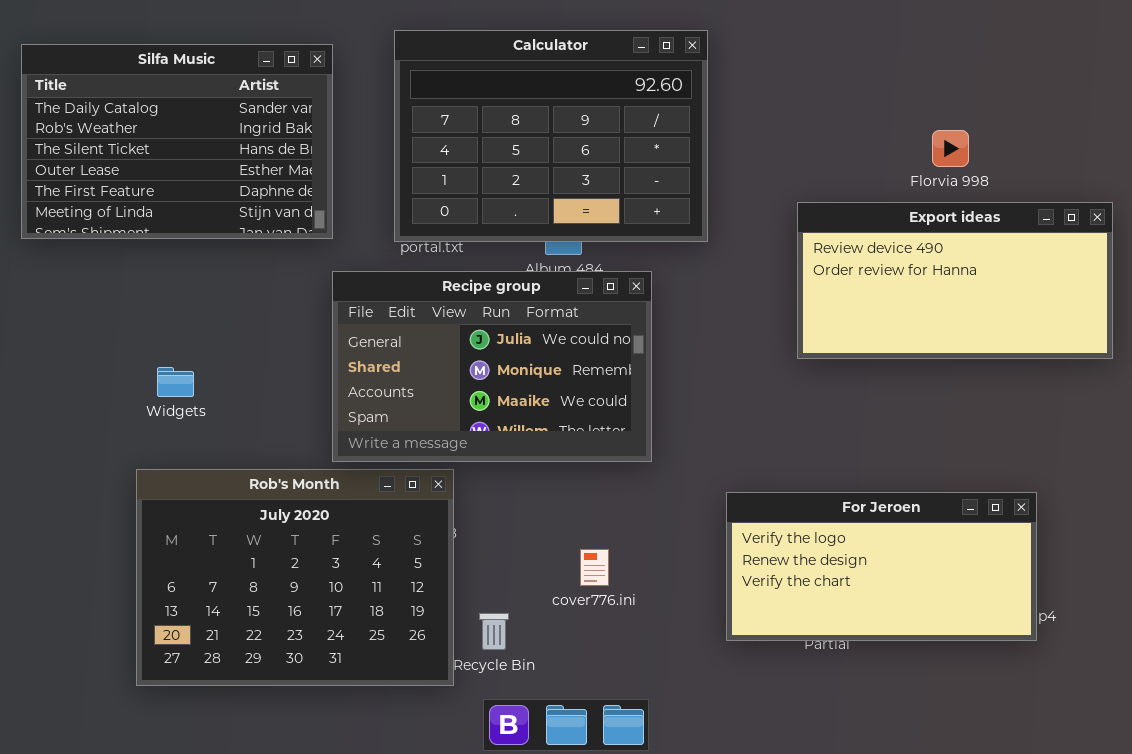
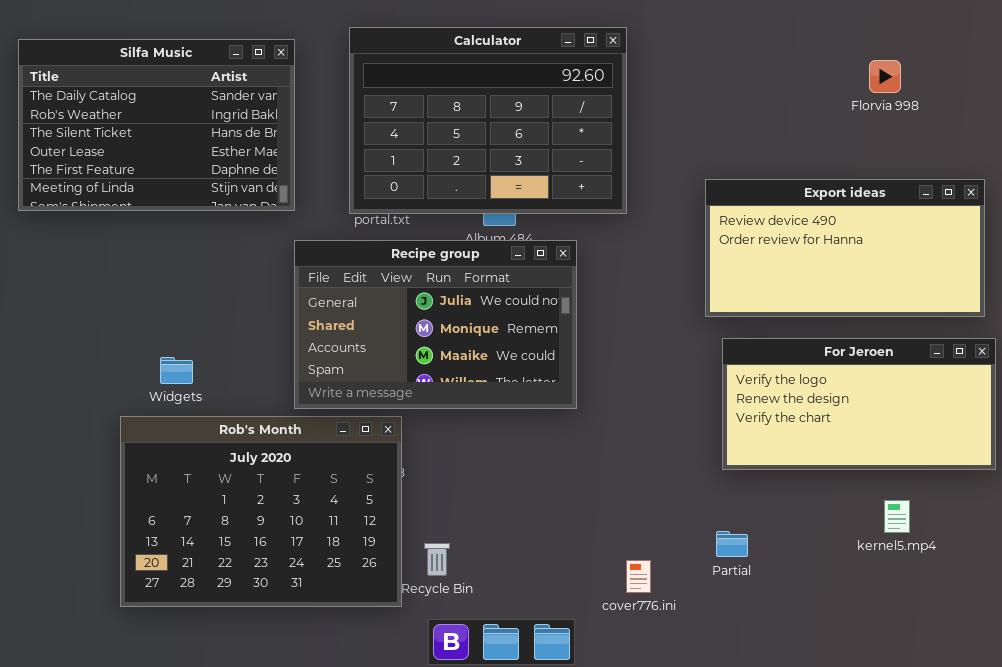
Florvia 998: [932,130,969,167] -> [869,60,901,93], moved
Widgets: [157,367,194,397] -> [160,357,193,384], moved
For Jeroen: [726,492,1037,641] -> [722,338,996,470], moved
cover776.ini: [580,549,609,586] -> [626,560,651,593], moved

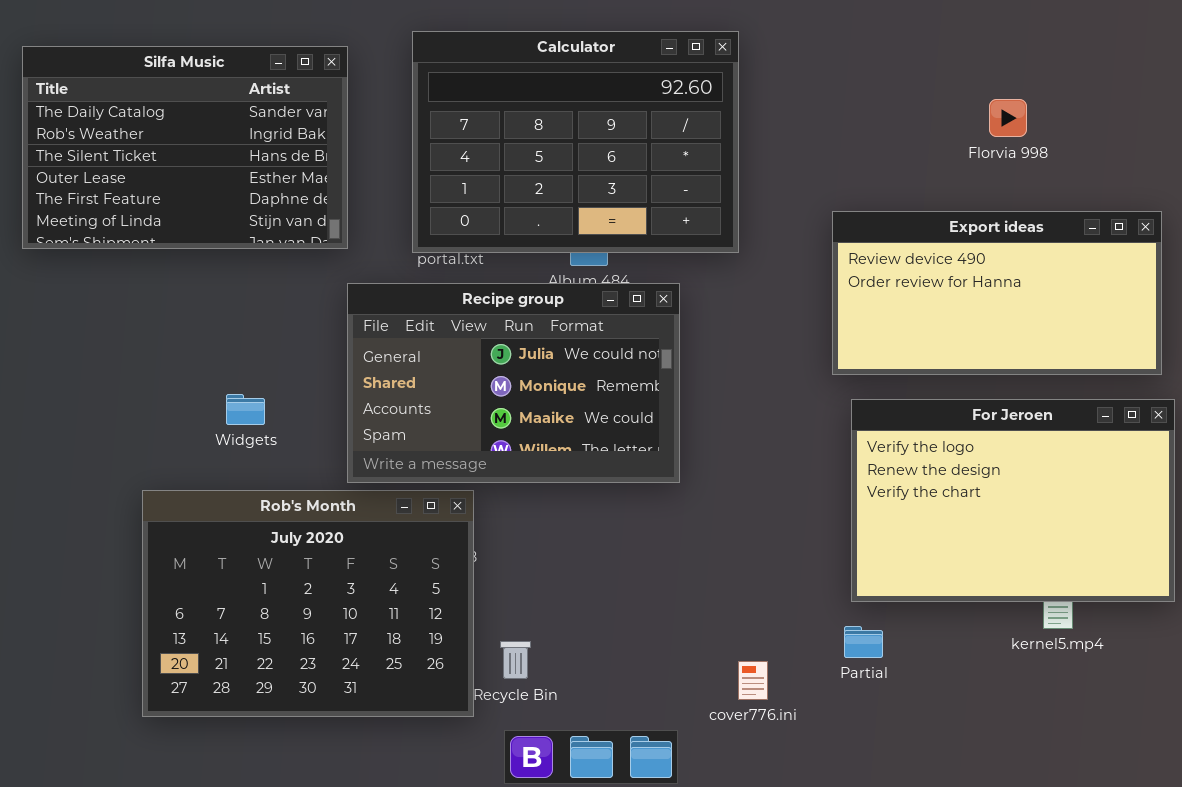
Florvia 998: [869,60,901,93] -> [989,99,1027,137], moved
For Jeroen: [722,338,996,470] -> [851,399,1175,602], resized
Widgets: [160,357,193,384] -> [226,394,265,425], moved

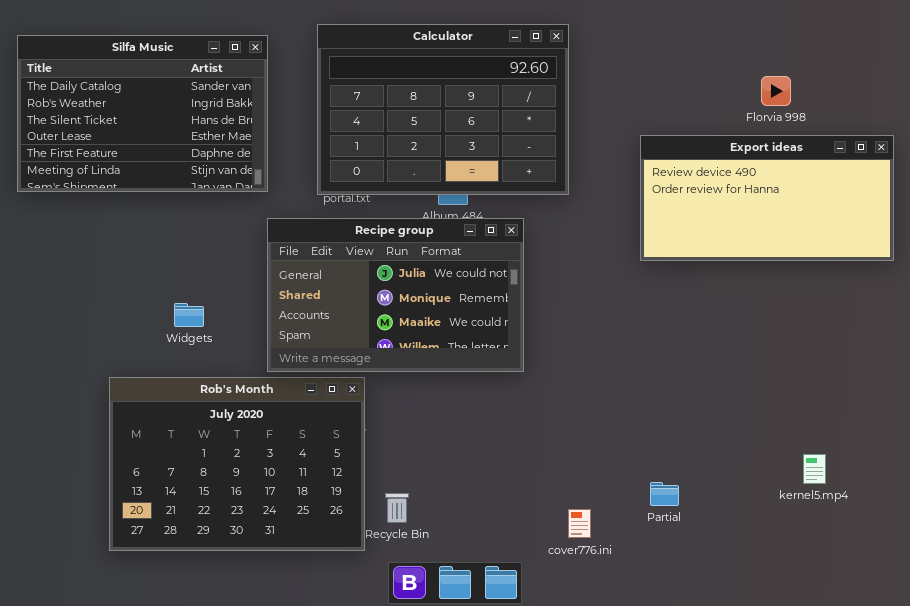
Export ideas: [832,211,1162,375] -> [640,135,894,261], moved
For Jeroen: [851,399,1175,602] -> none, closed

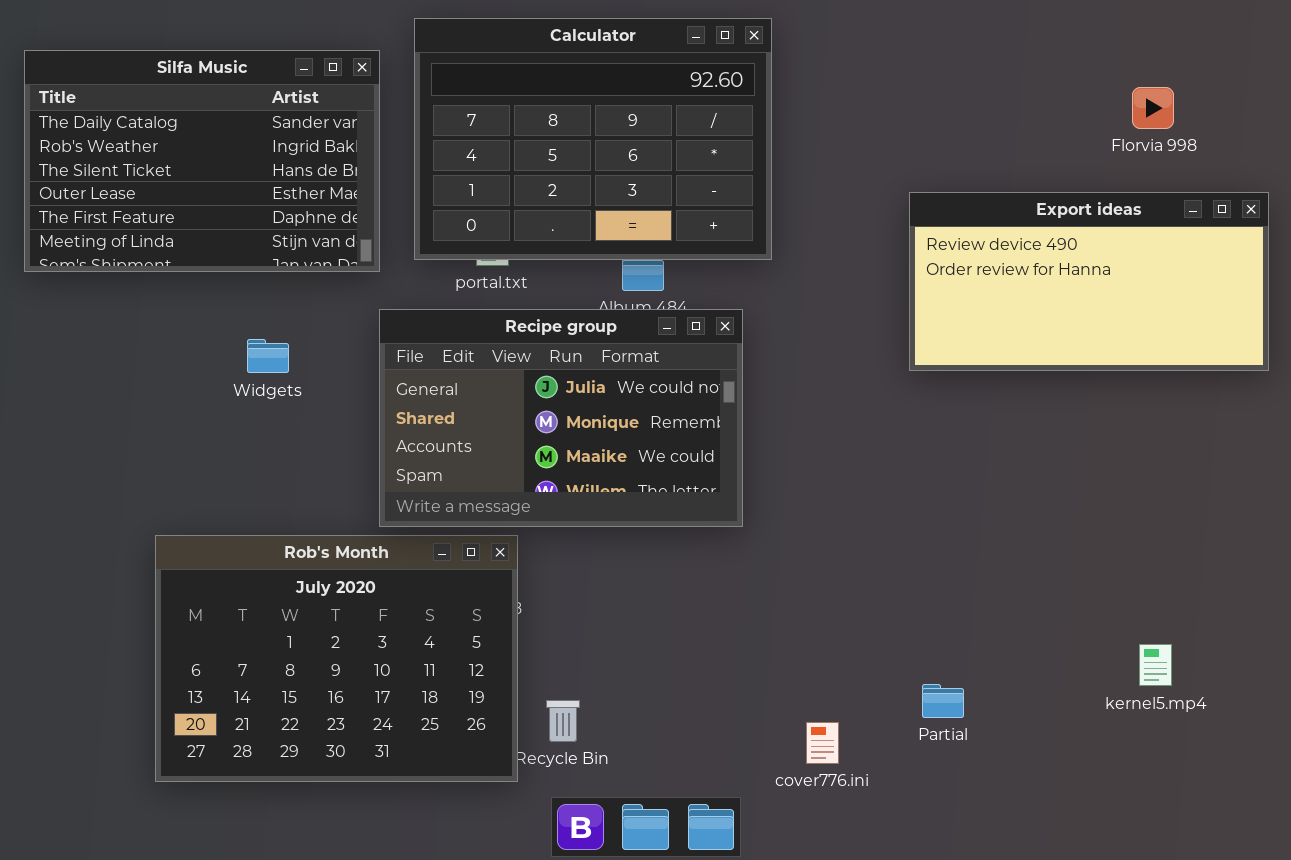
Calculator: [317,24,569,195] -> [414,18,772,260], moved
Florvia 998: [761,76,791,106] -> [1132,87,1174,129], moved
Widgets: [174,303,204,327] -> [247,339,289,373], moved

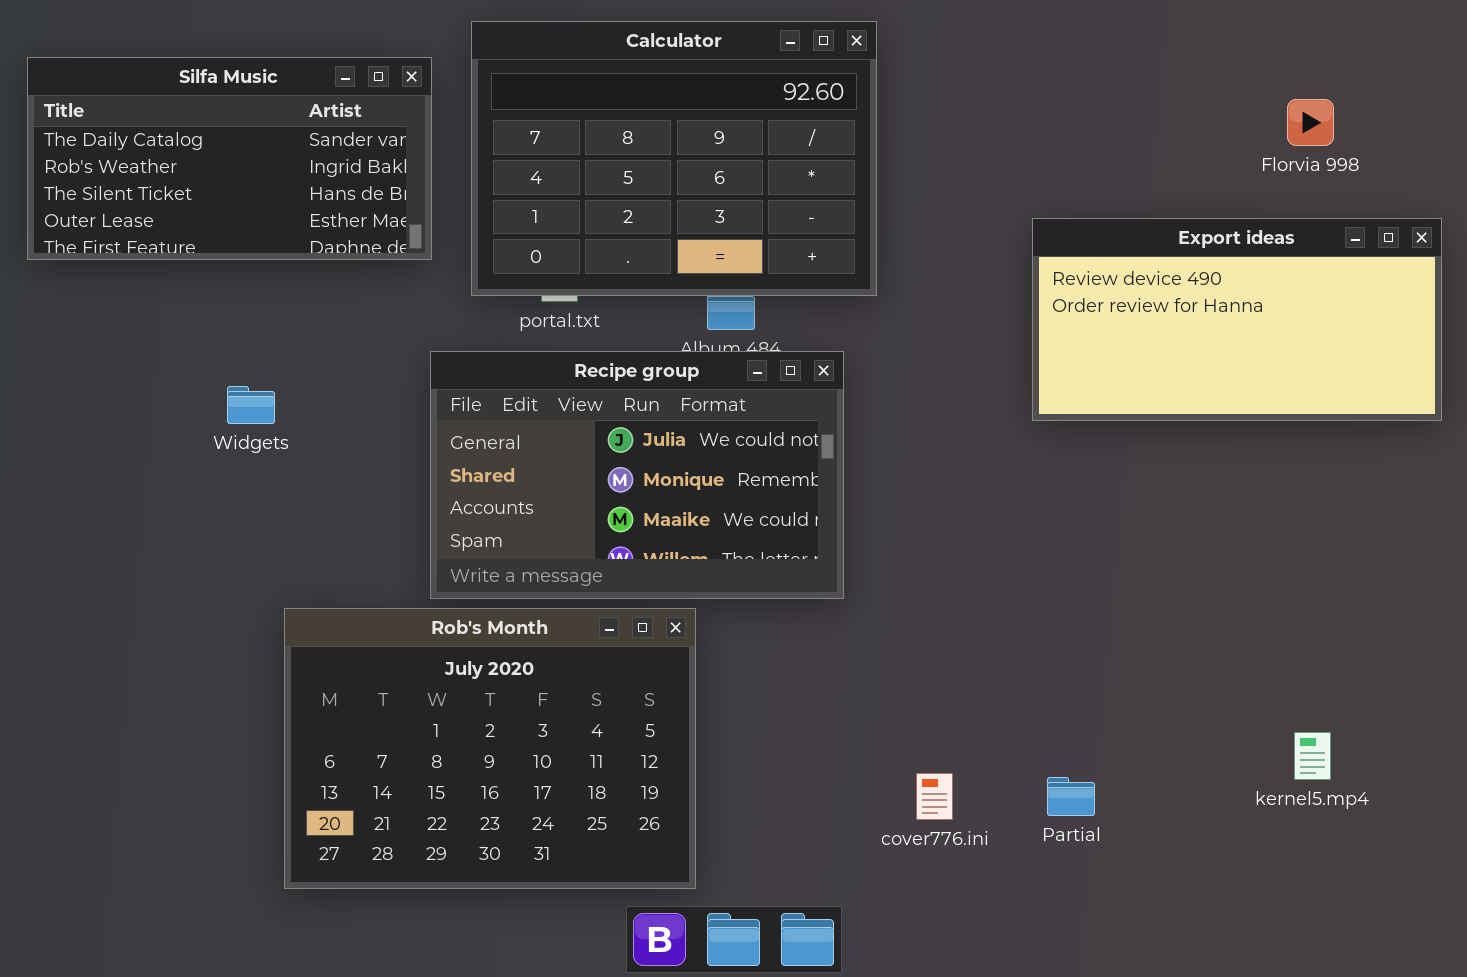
Silfa Music: [24,50,380,272] -> [27,57,432,260], resized
Widgets: [247,339,289,373] -> [227,386,275,424], moved
Rob's Month: [155,535,518,782] -> [284,608,696,889], moved
cover776.ini: [806,722,839,764] -> [916,773,953,820], moved

